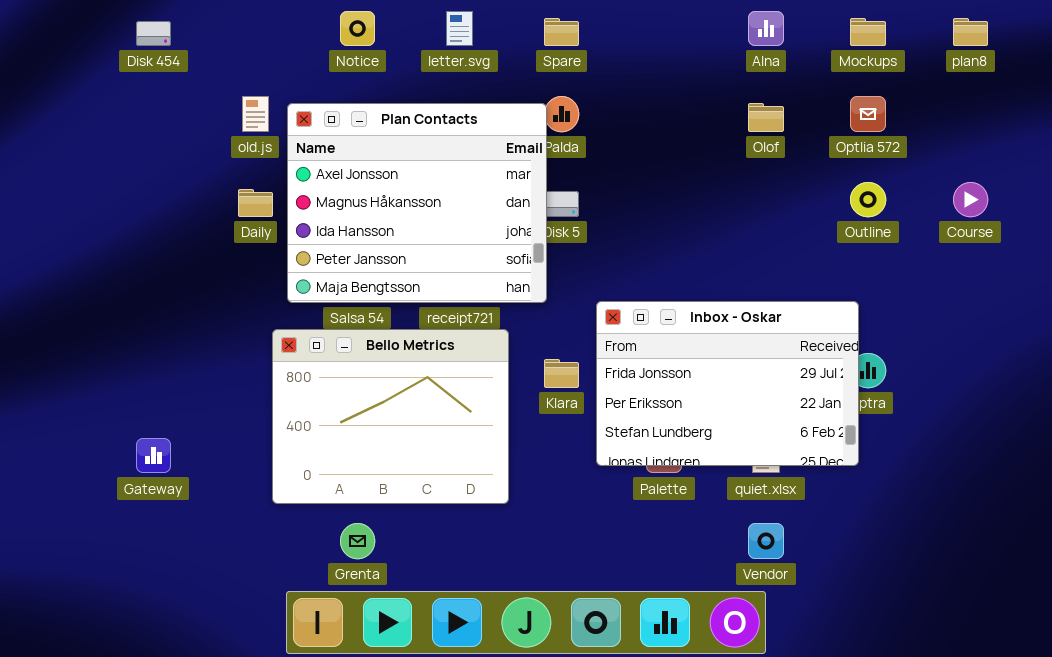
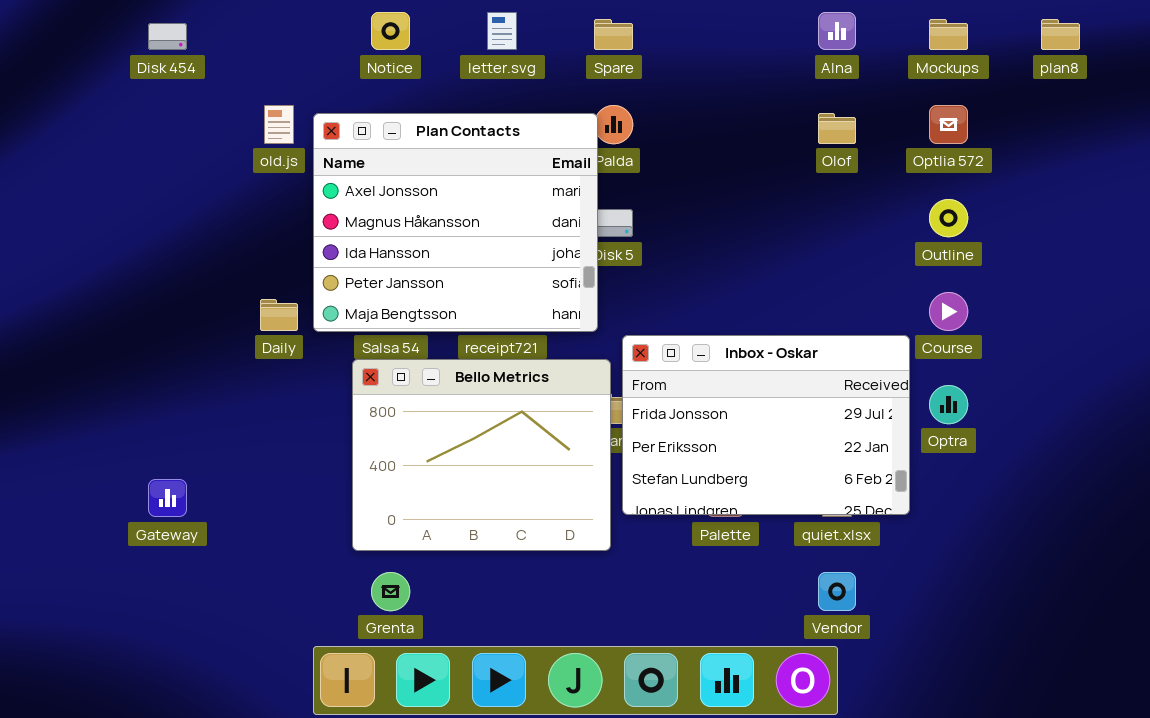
Course: [953,182,988,217] -> [929,292,968,331], moved
Daily: [238,189,273,217] -> [260,299,298,331], moved
Inbox - Oskar: [596,301,859,466] -> [622,335,910,515], moved
Bello Metrics: [272,329,509,504] -> [352,359,611,551], moved

